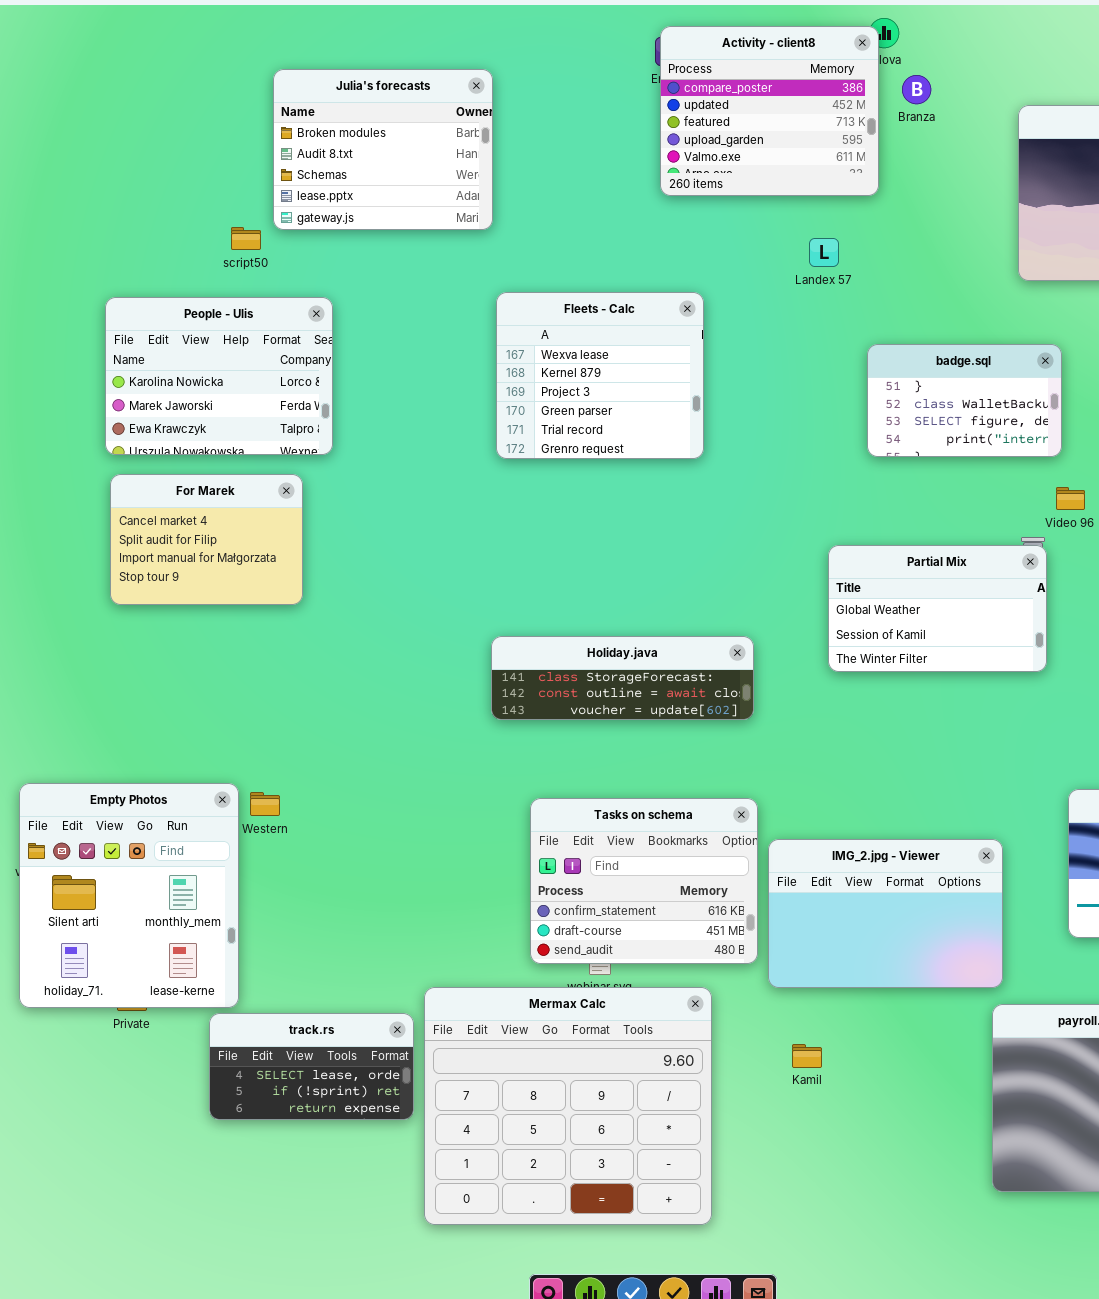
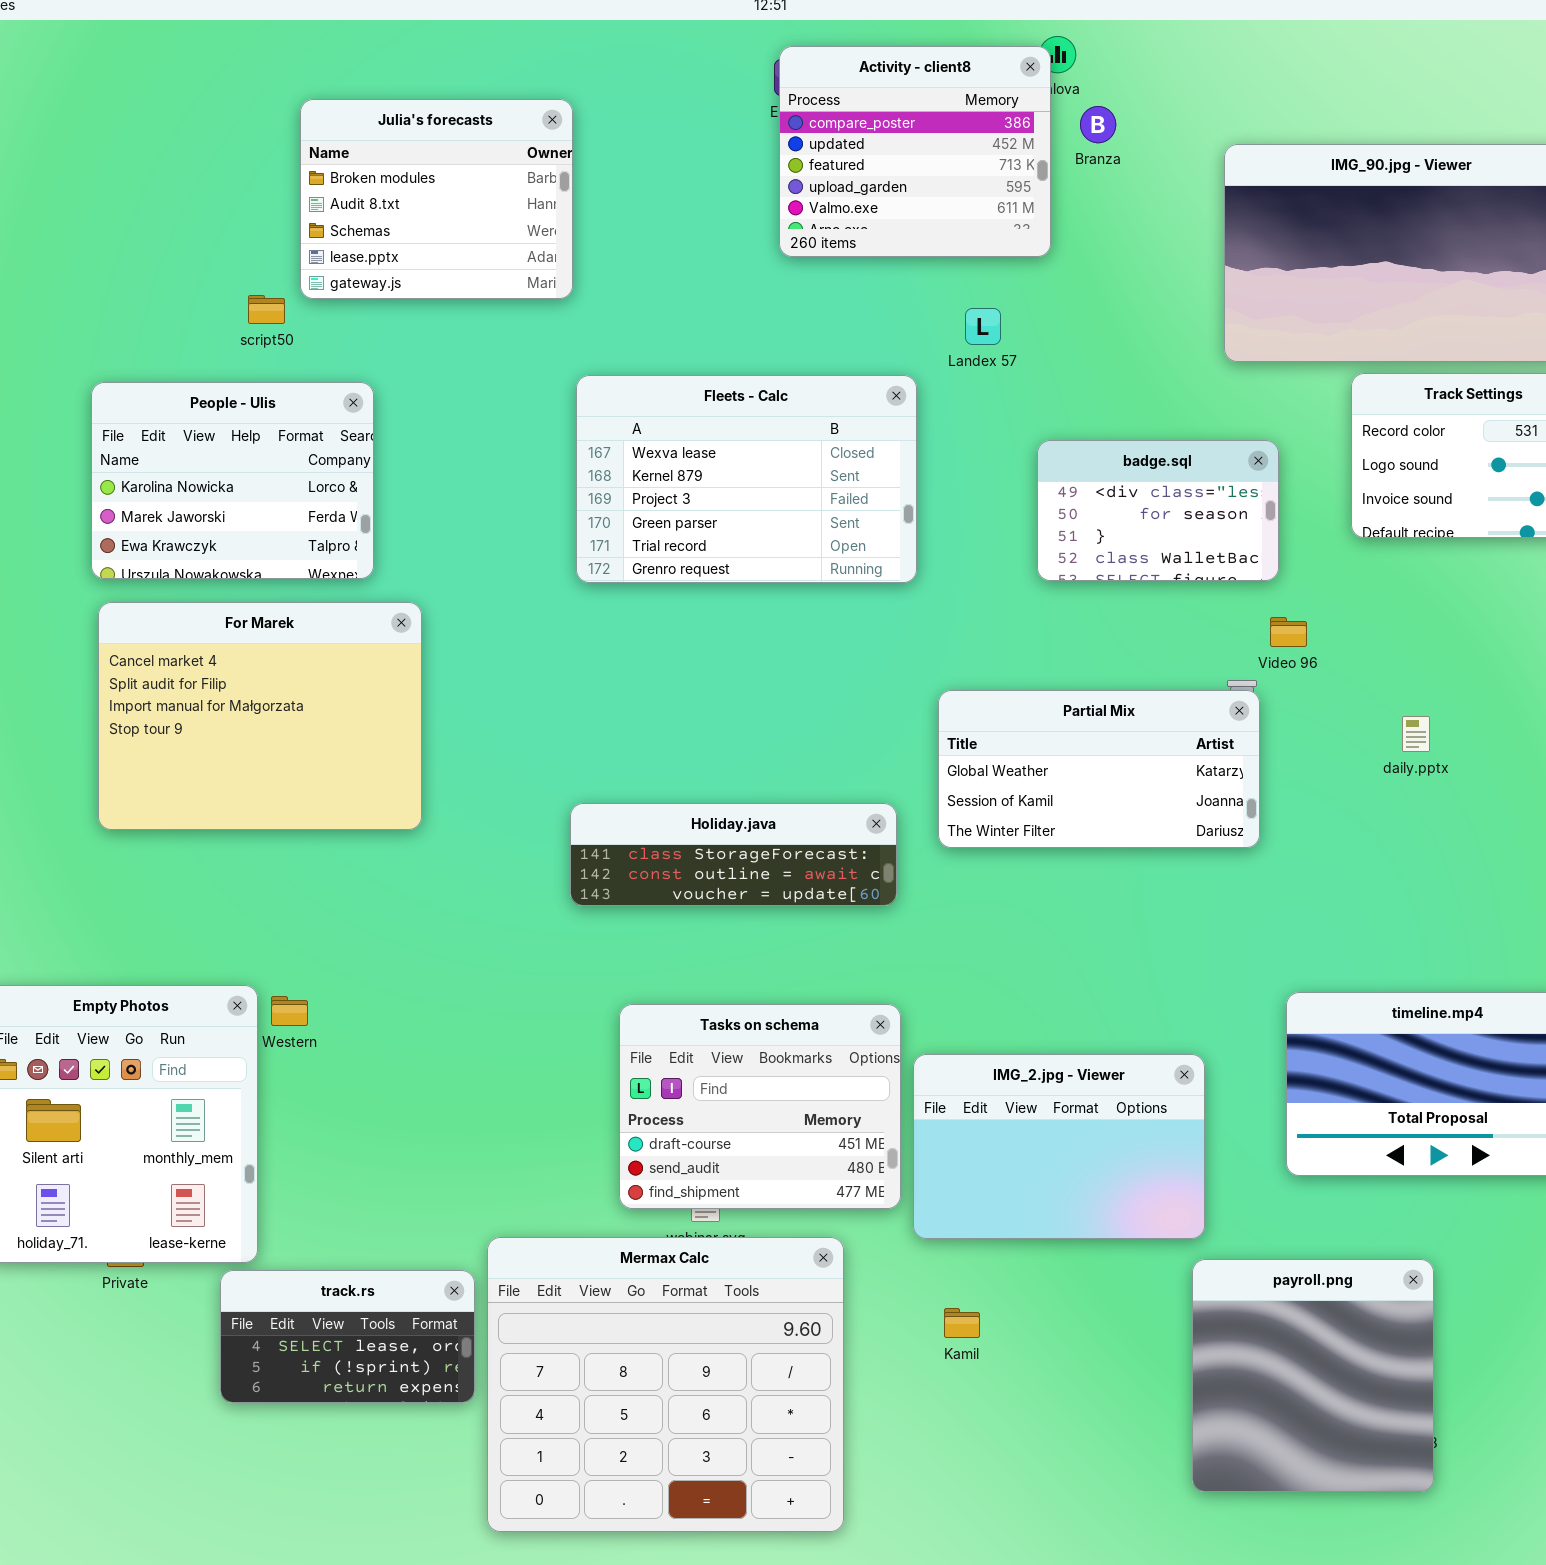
Fleets - Calc: [496,292,704,459] -> [576,375,917,583], resized
badge.sql: [867,344,1062,457] -> [1037,440,1279,581], scrolled up 2 rows
For Marek: [110,474,303,605] -> [98,602,422,830], resized
Partial Mix: [828,545,1047,672] -> [938,690,1260,848], resized
Tasks on schema: [530,798,758,964] -> [619,1004,901,1209], scrolled down 1 row

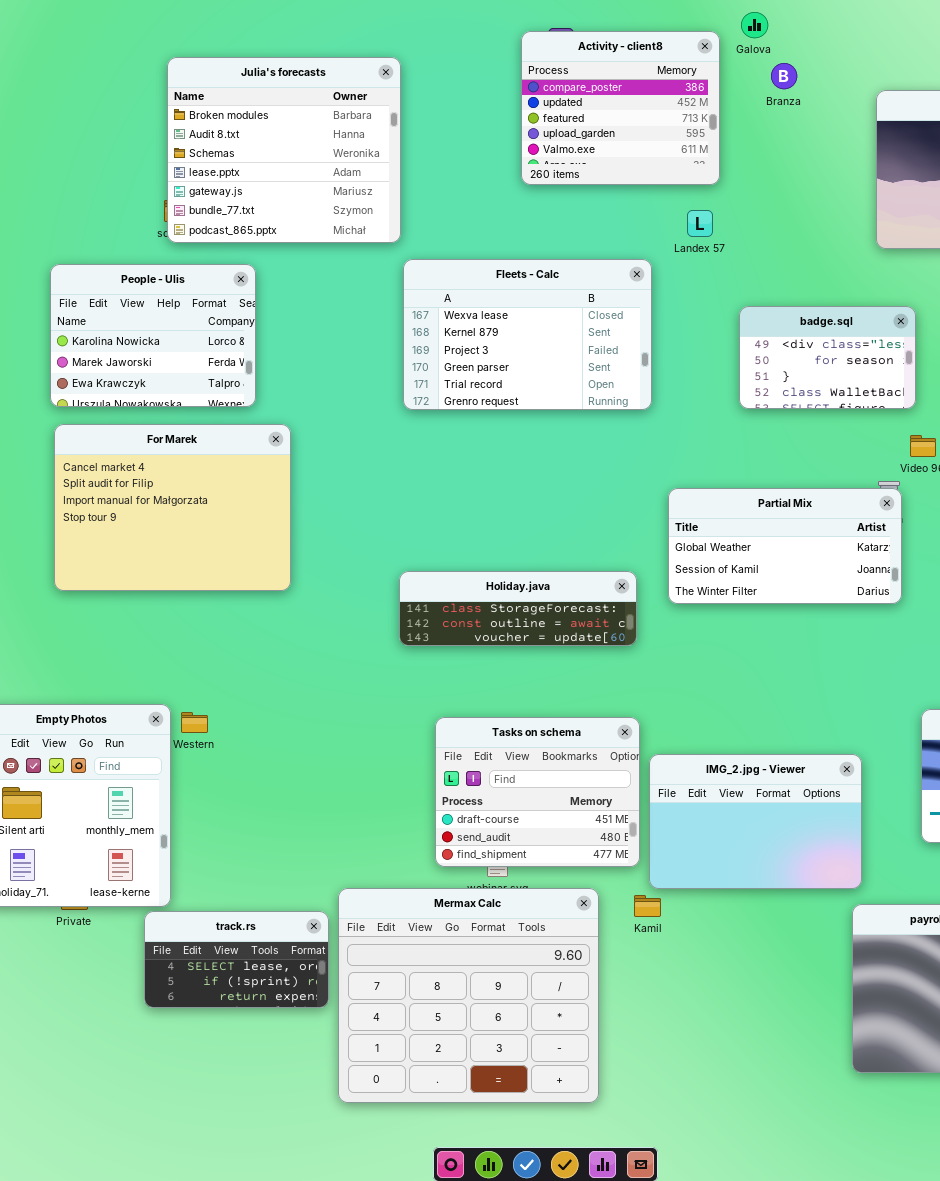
Activity - client8: [779,46,1051,257] -> [521,31,720,185], moved
Julia's forecasts: [300,99,573,299] -> [167,57,401,243], resized
Kamil: [944,1308,980,1338] -> [634,895,661,917], moved

